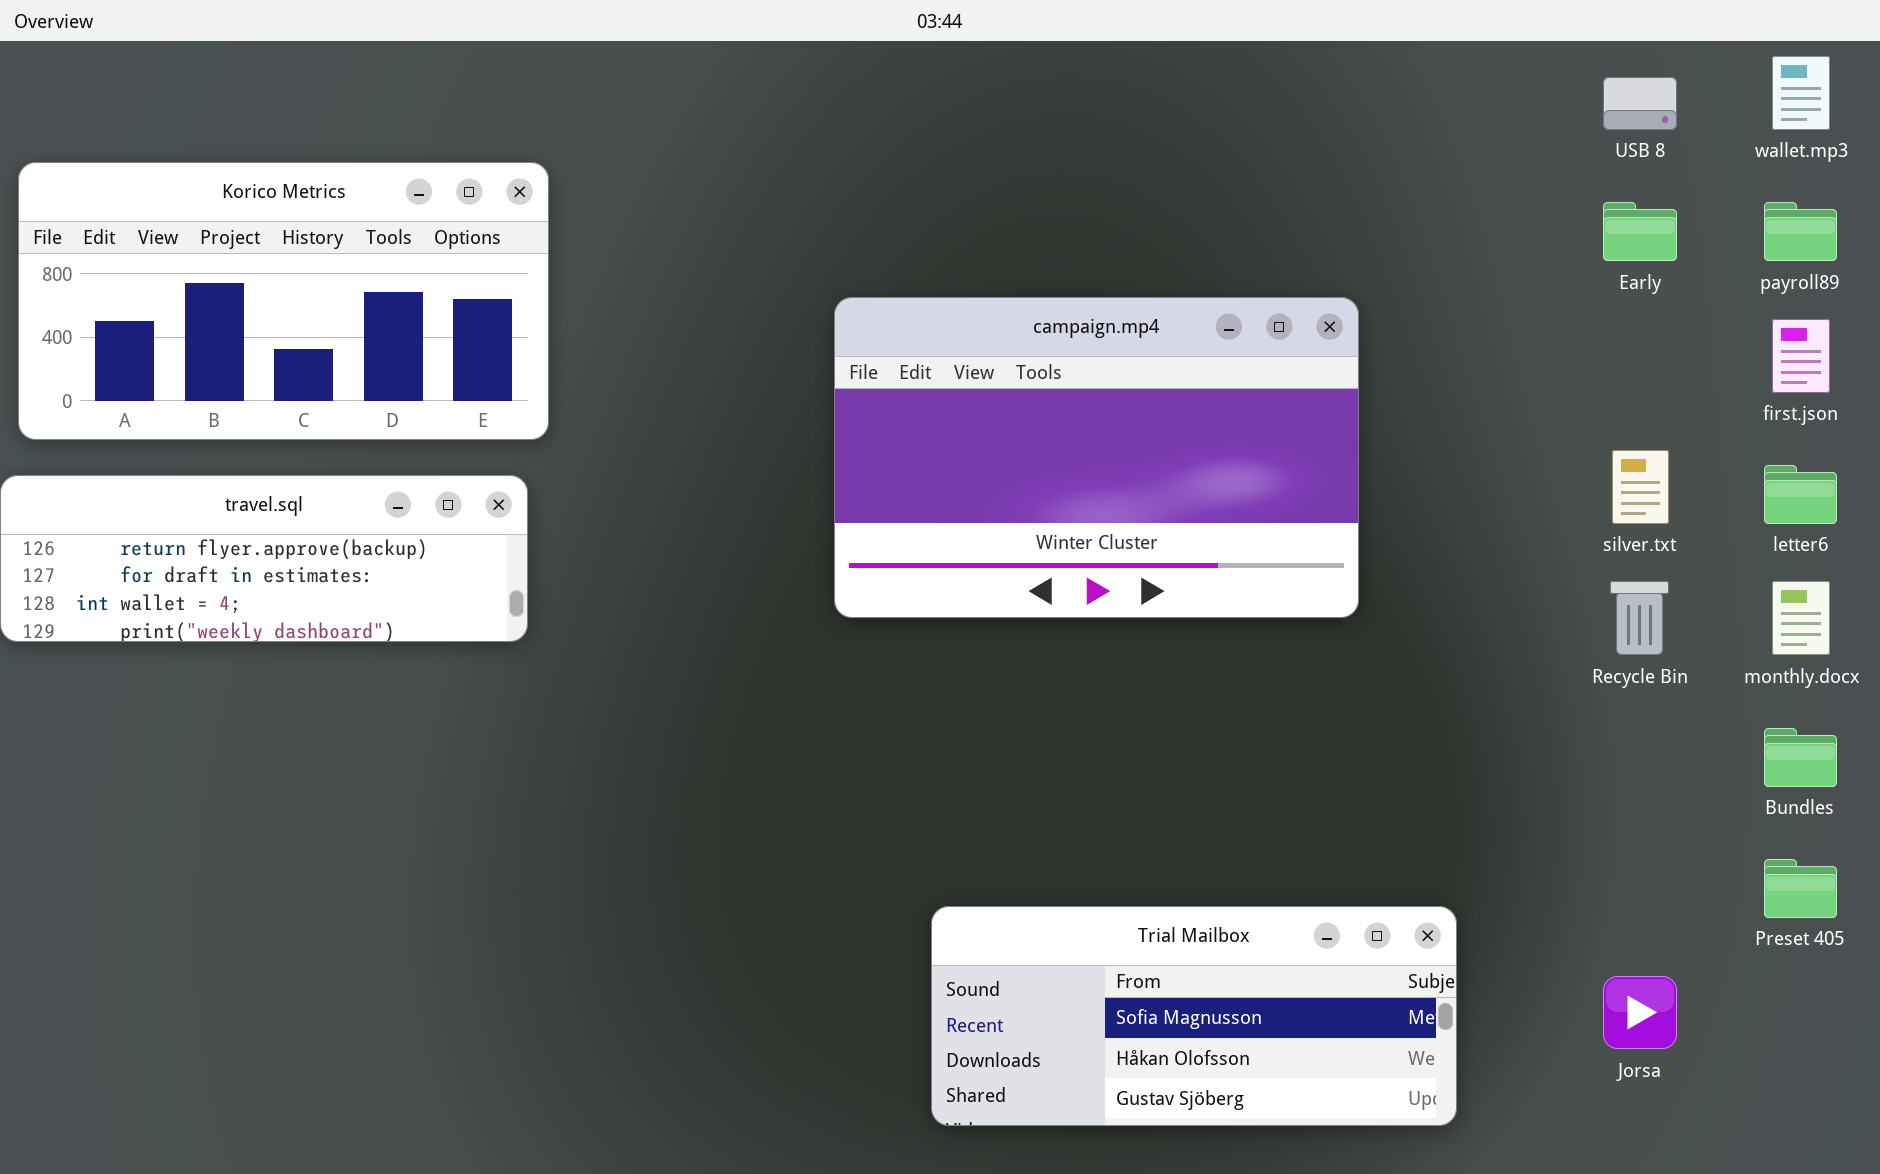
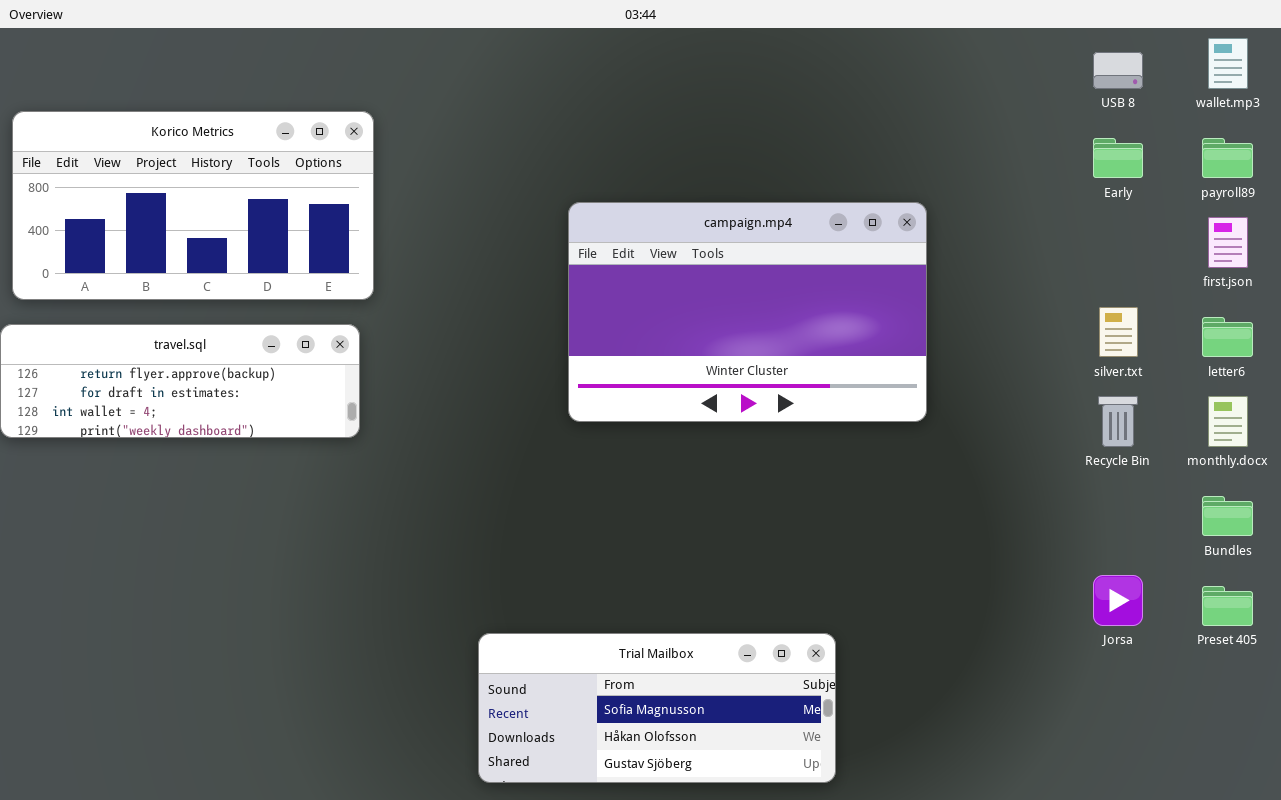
Trial Mailbox: [931,906,1457,1126] -> [478,633,836,783], moved
Jorsa: [1603,976,1677,1049] -> [1093,575,1143,626], moved

